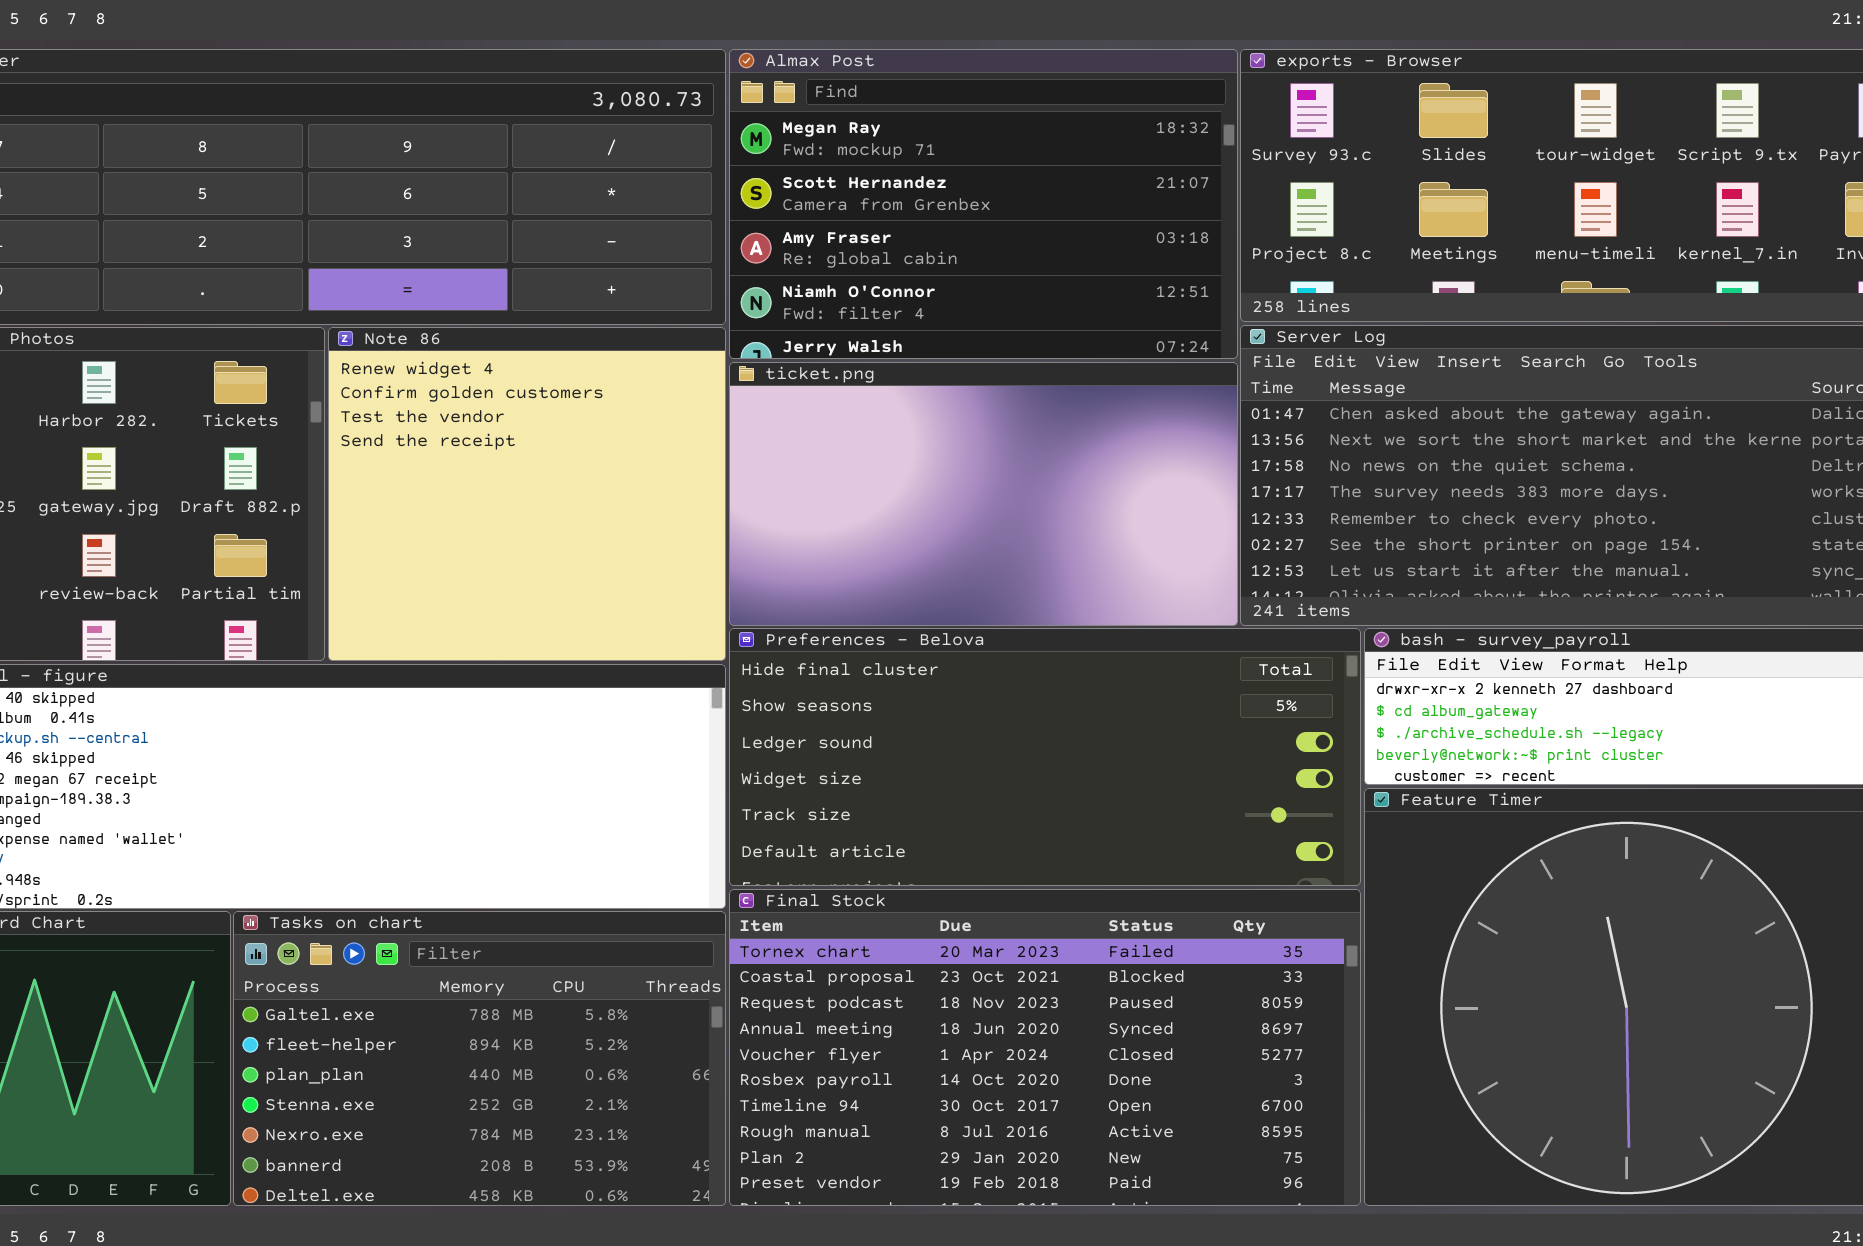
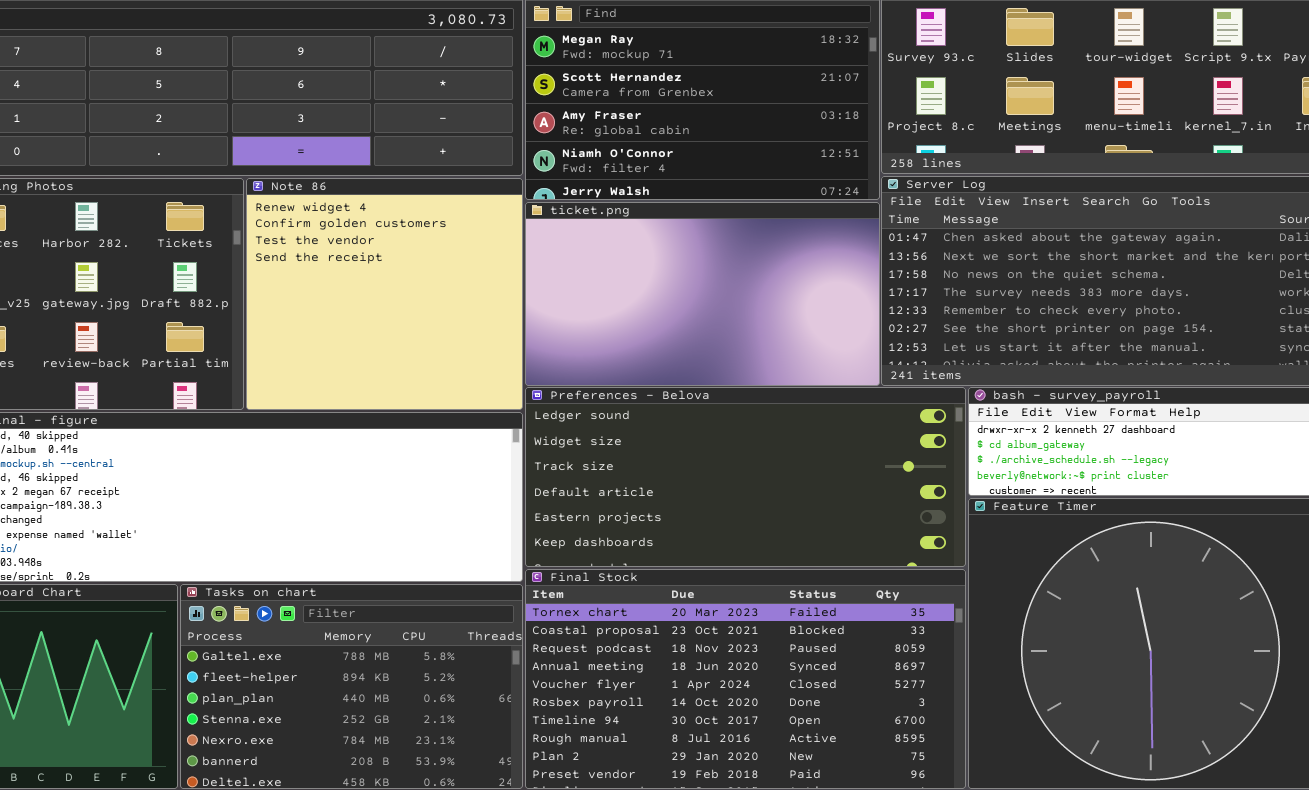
Preferences - Belova: [729,628,1361,886] -> [525,387,966,567], scrolled down 2 rows

